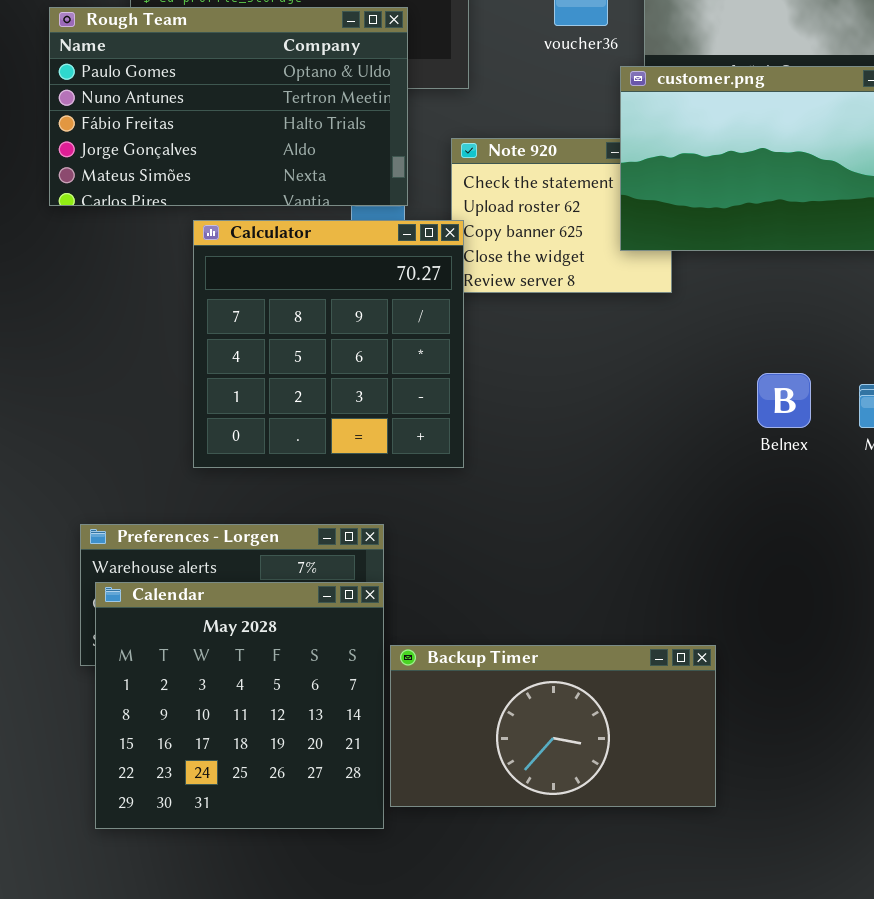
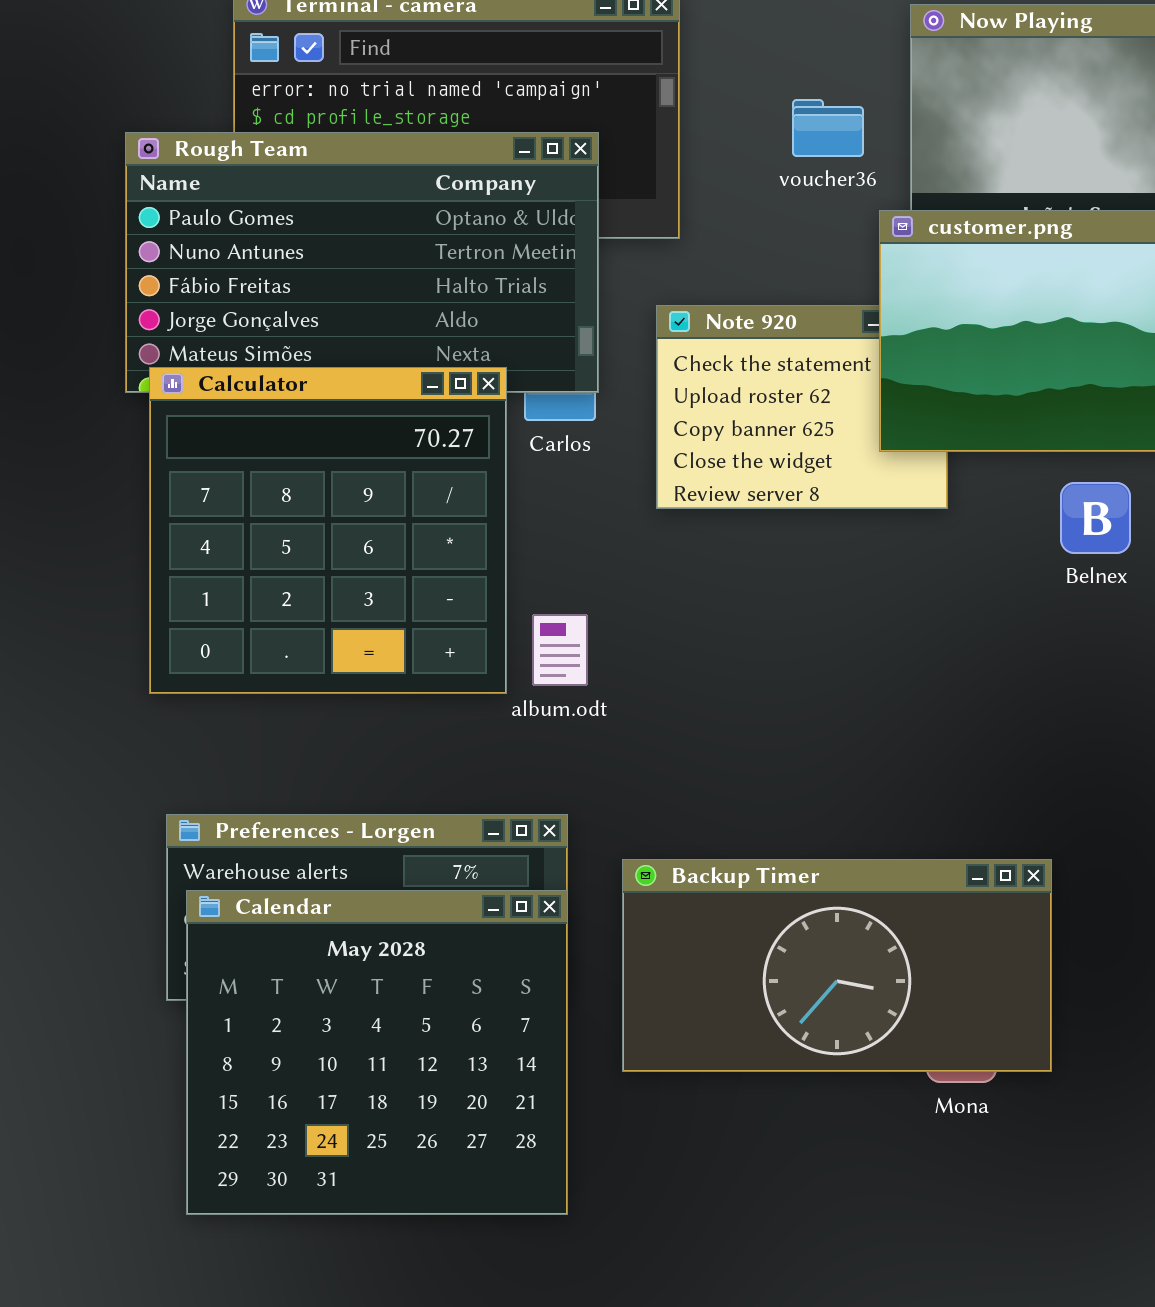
Calculator: [193,220,464,468] -> [149,367,507,694], moved
Belnex: [757,373,811,428] -> [1060,482,1131,554], moved
Backup Timer: [390,645,716,807] -> [622,859,1052,1072], moved

